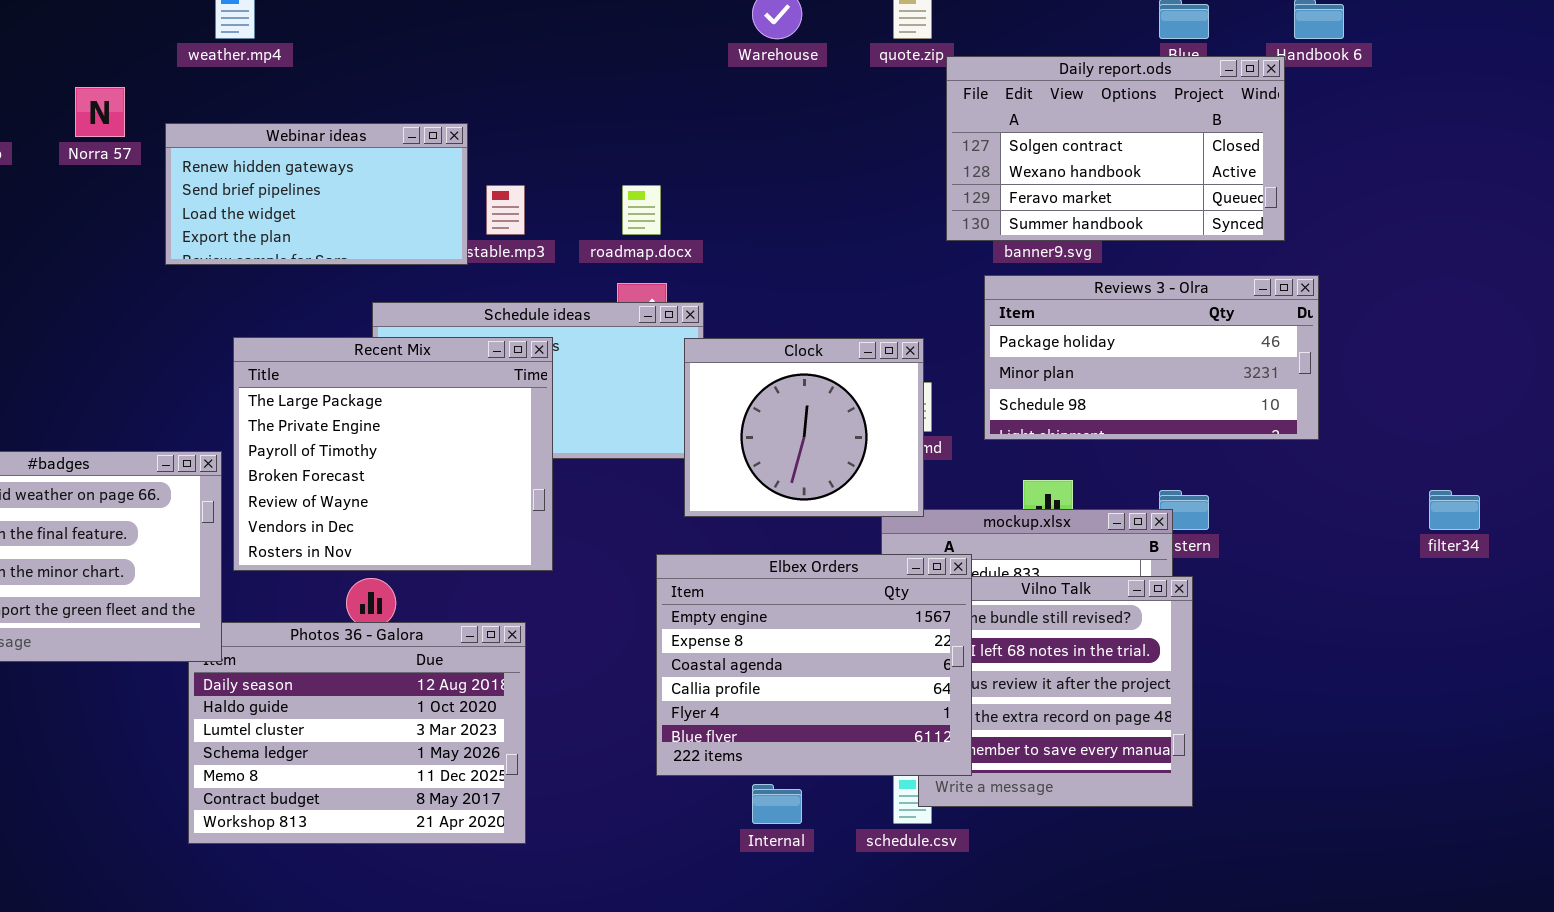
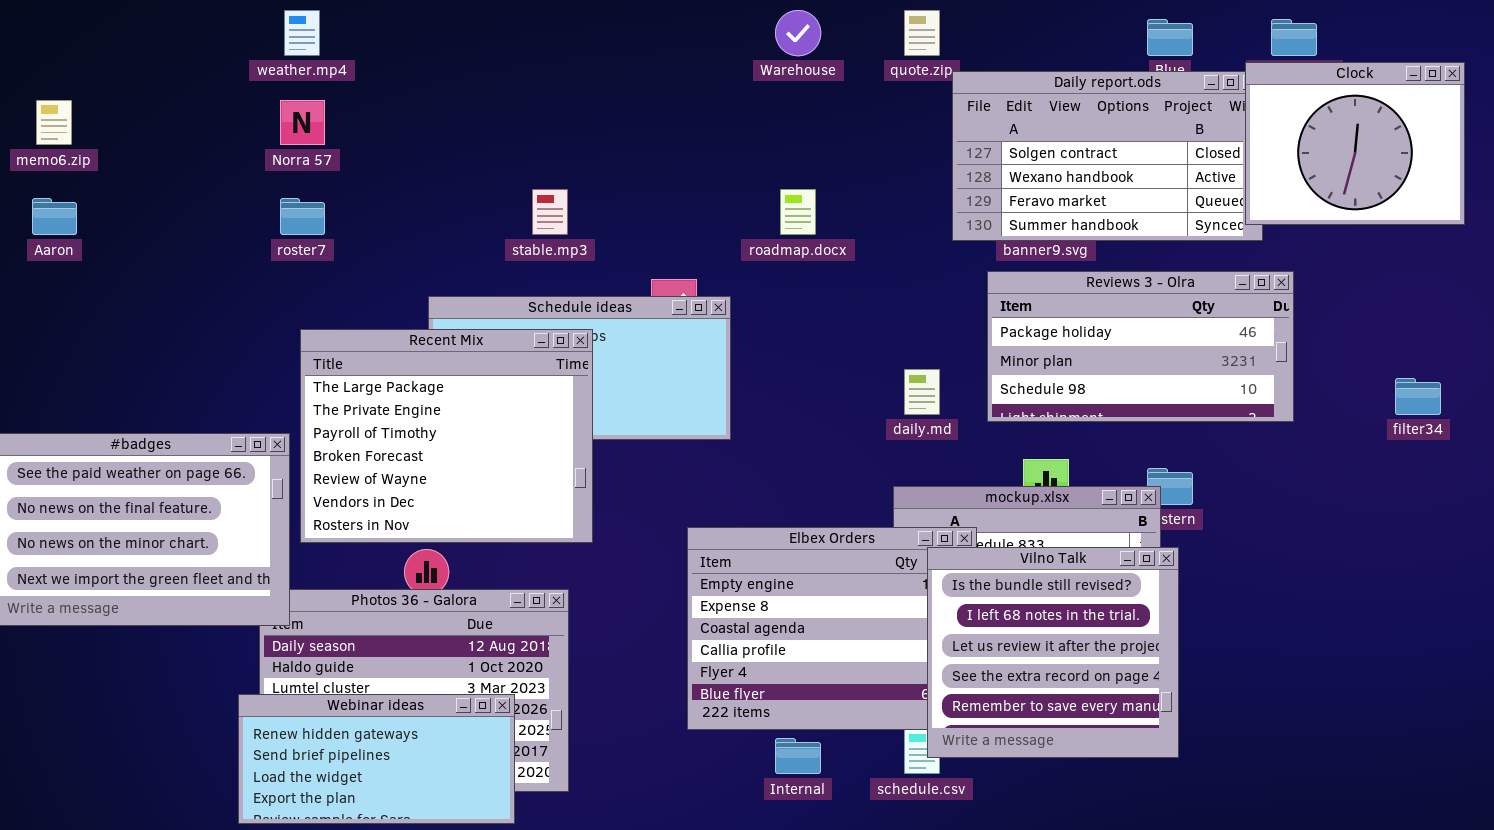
Norra 57: [75,87,125,137] -> [280,100,325,145], moved
Webinar ideas: [165,123,468,265] -> [238,694,515,824], moved
roadmap.docx: [622,185,661,235] -> [780,189,816,235], moved
Clock: [684,338,924,517] -> [1245,62,1465,225], moved
filter34: [1429,490,1480,530] -> [1395,378,1441,415], moved
Vilno Talk: [918,576,1193,807] -> [927,547,1179,758], raised

